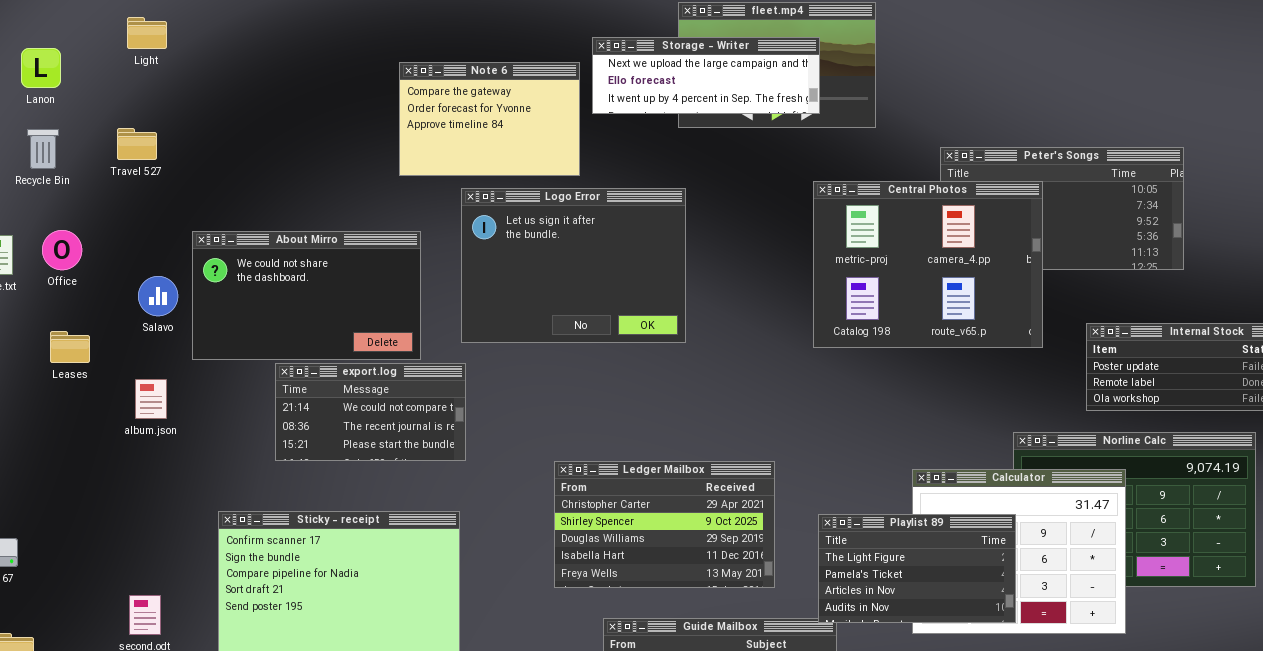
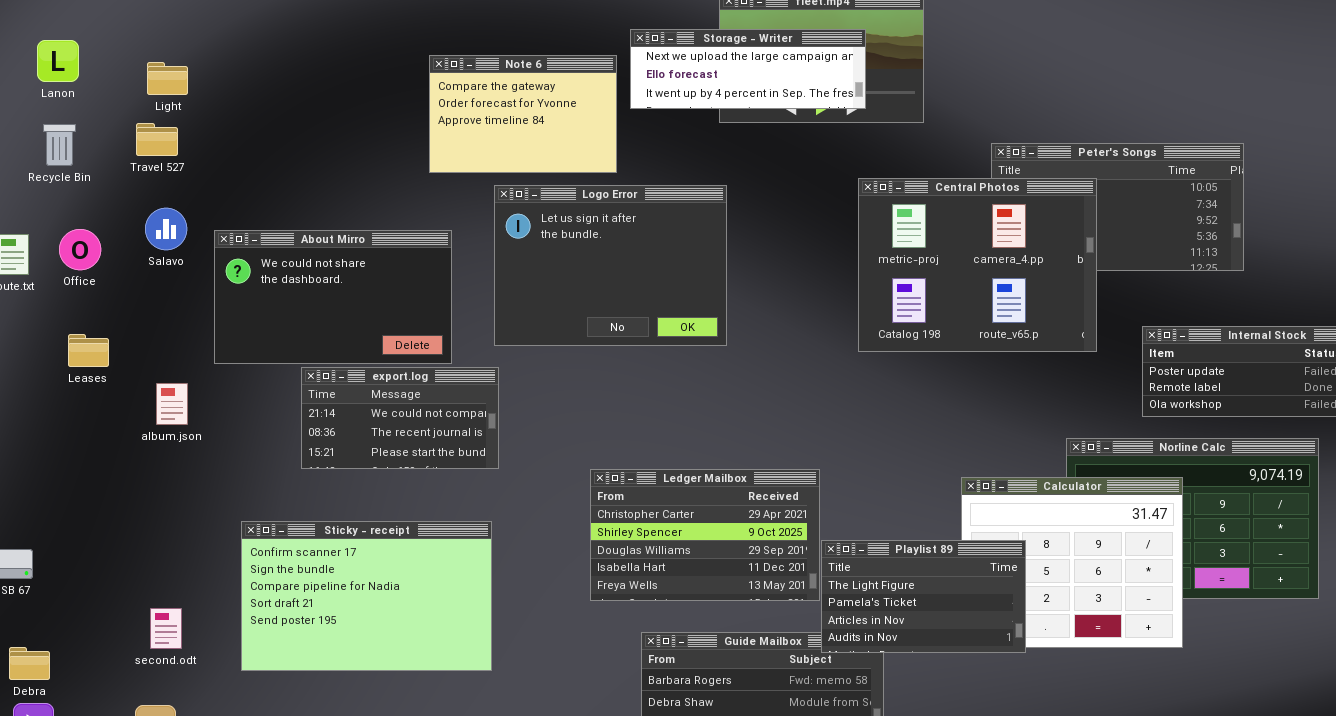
Light: [127,17,167,49] -> [147,62,188,95], moved
Salavo: [138,276,178,316] -> [145,208,187,250], moved
Playlist 89: [818,514,1016,623] -> [821,540,1026,653], moved

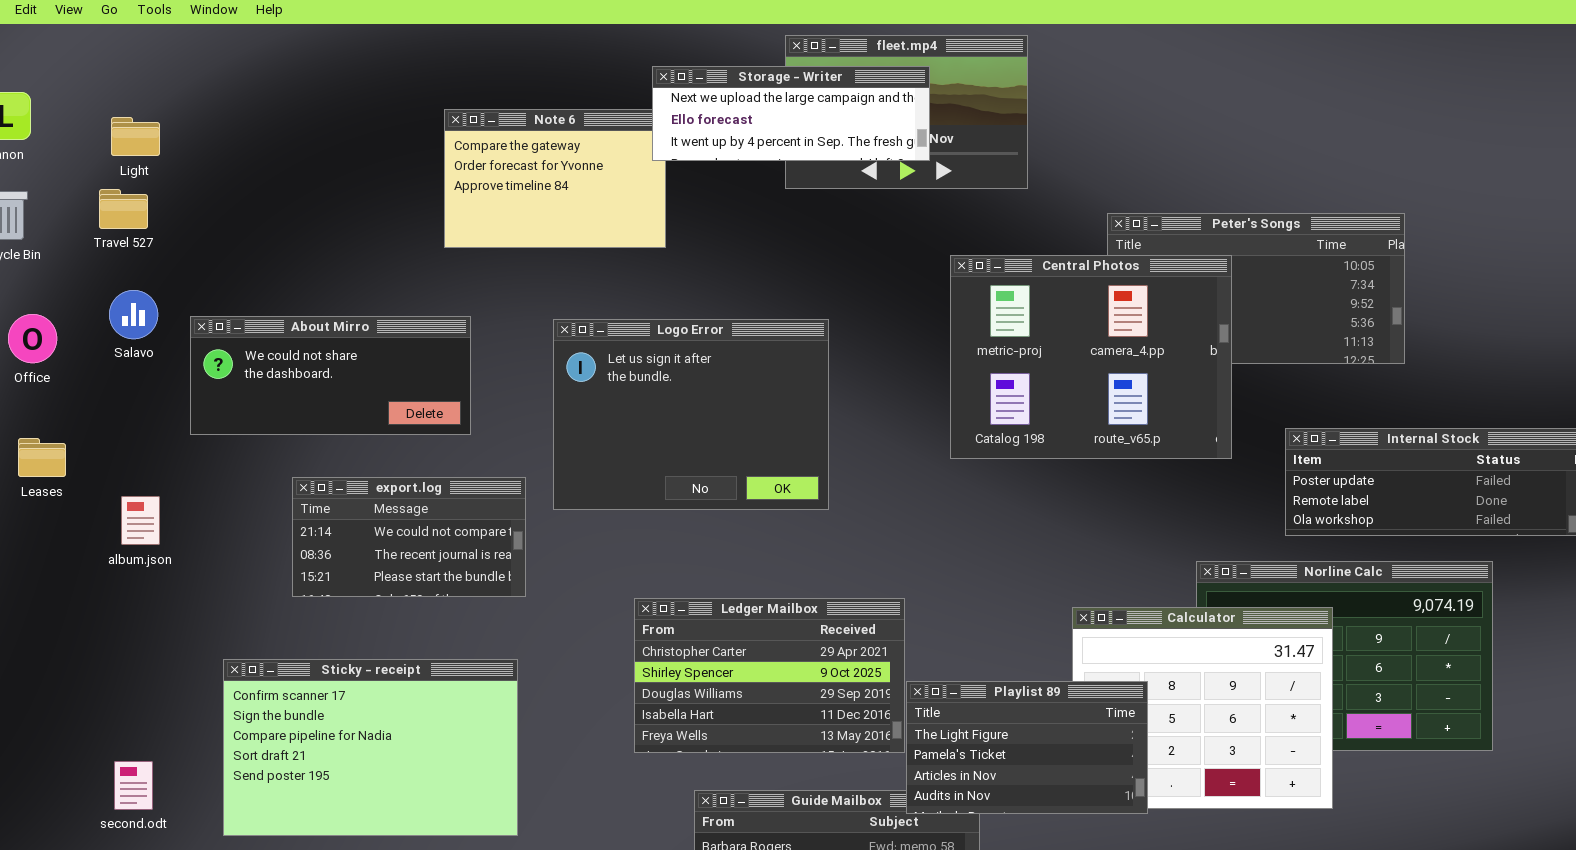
Storage - Writer: [630,29,866,109] -> [652,66,930,161], moved
Logo Error: [494,185,727,346] -> [553,319,829,510], moved
About Mirro: [214,230,452,364] -> [190,316,471,435], resized

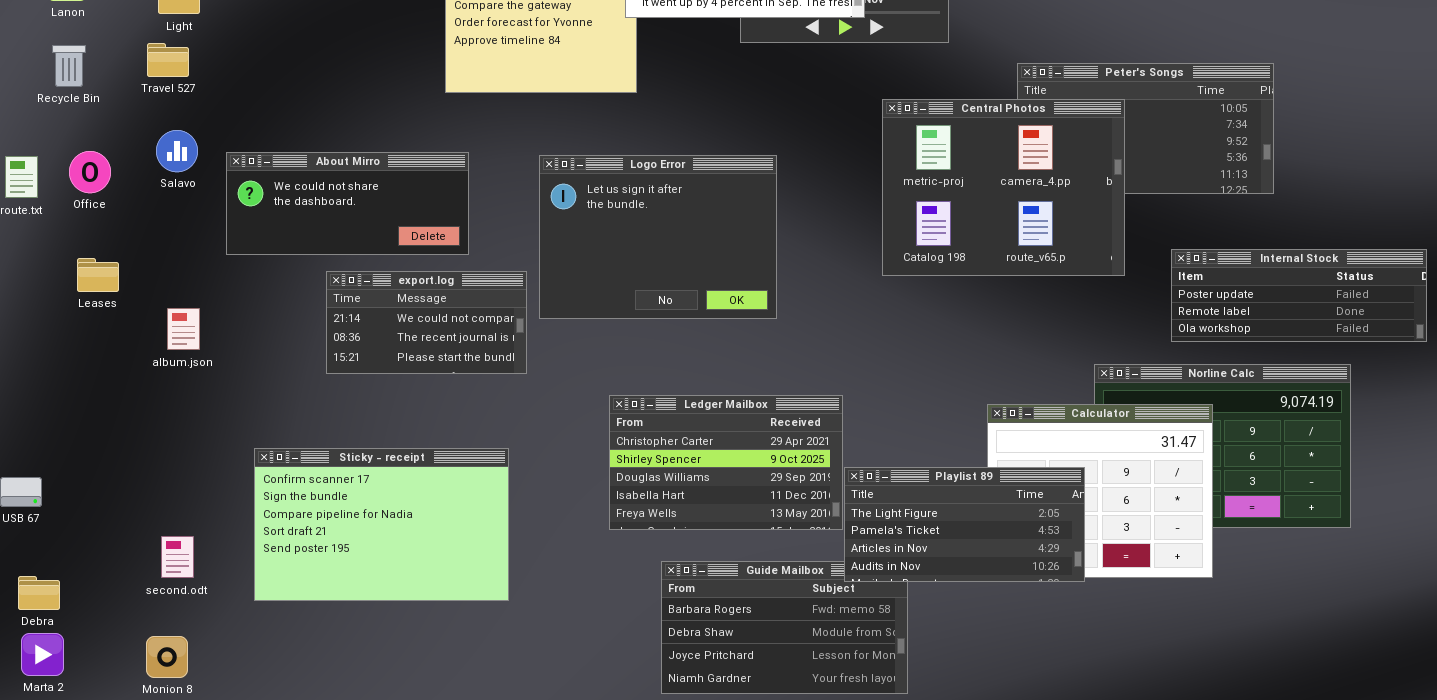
export.log: [292,477,526,597] -> [326,271,527,374], moved
Playlist 89: [906,681,1148,814] -> [844,467,1085,582], resized

